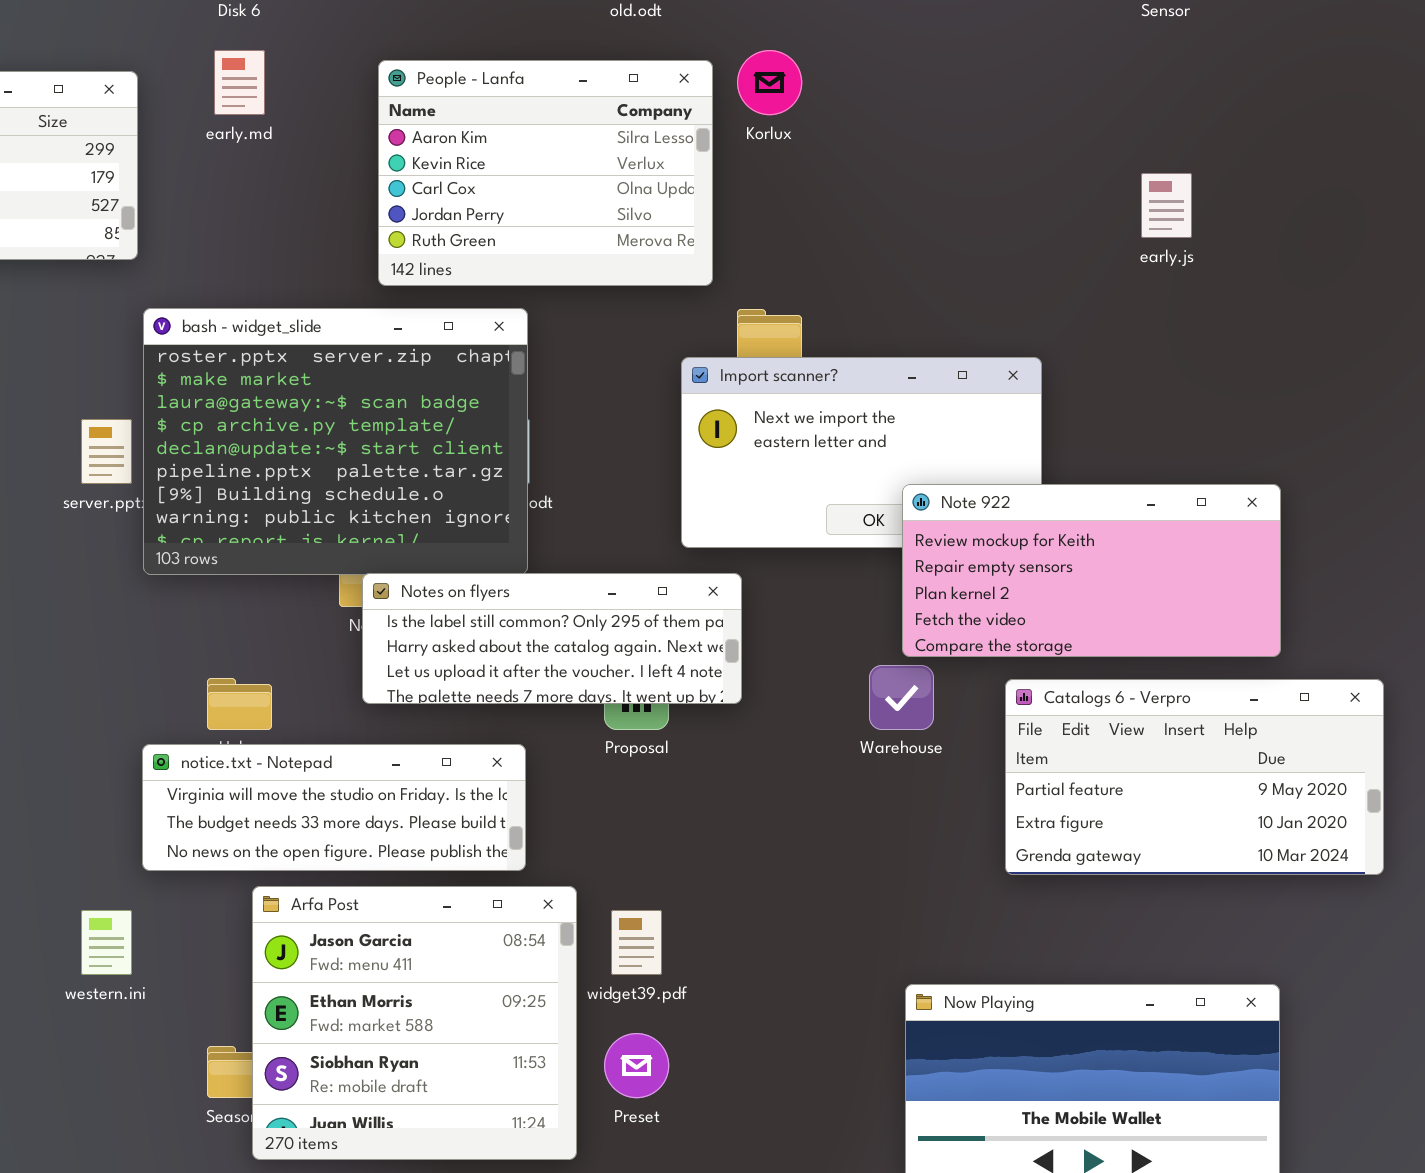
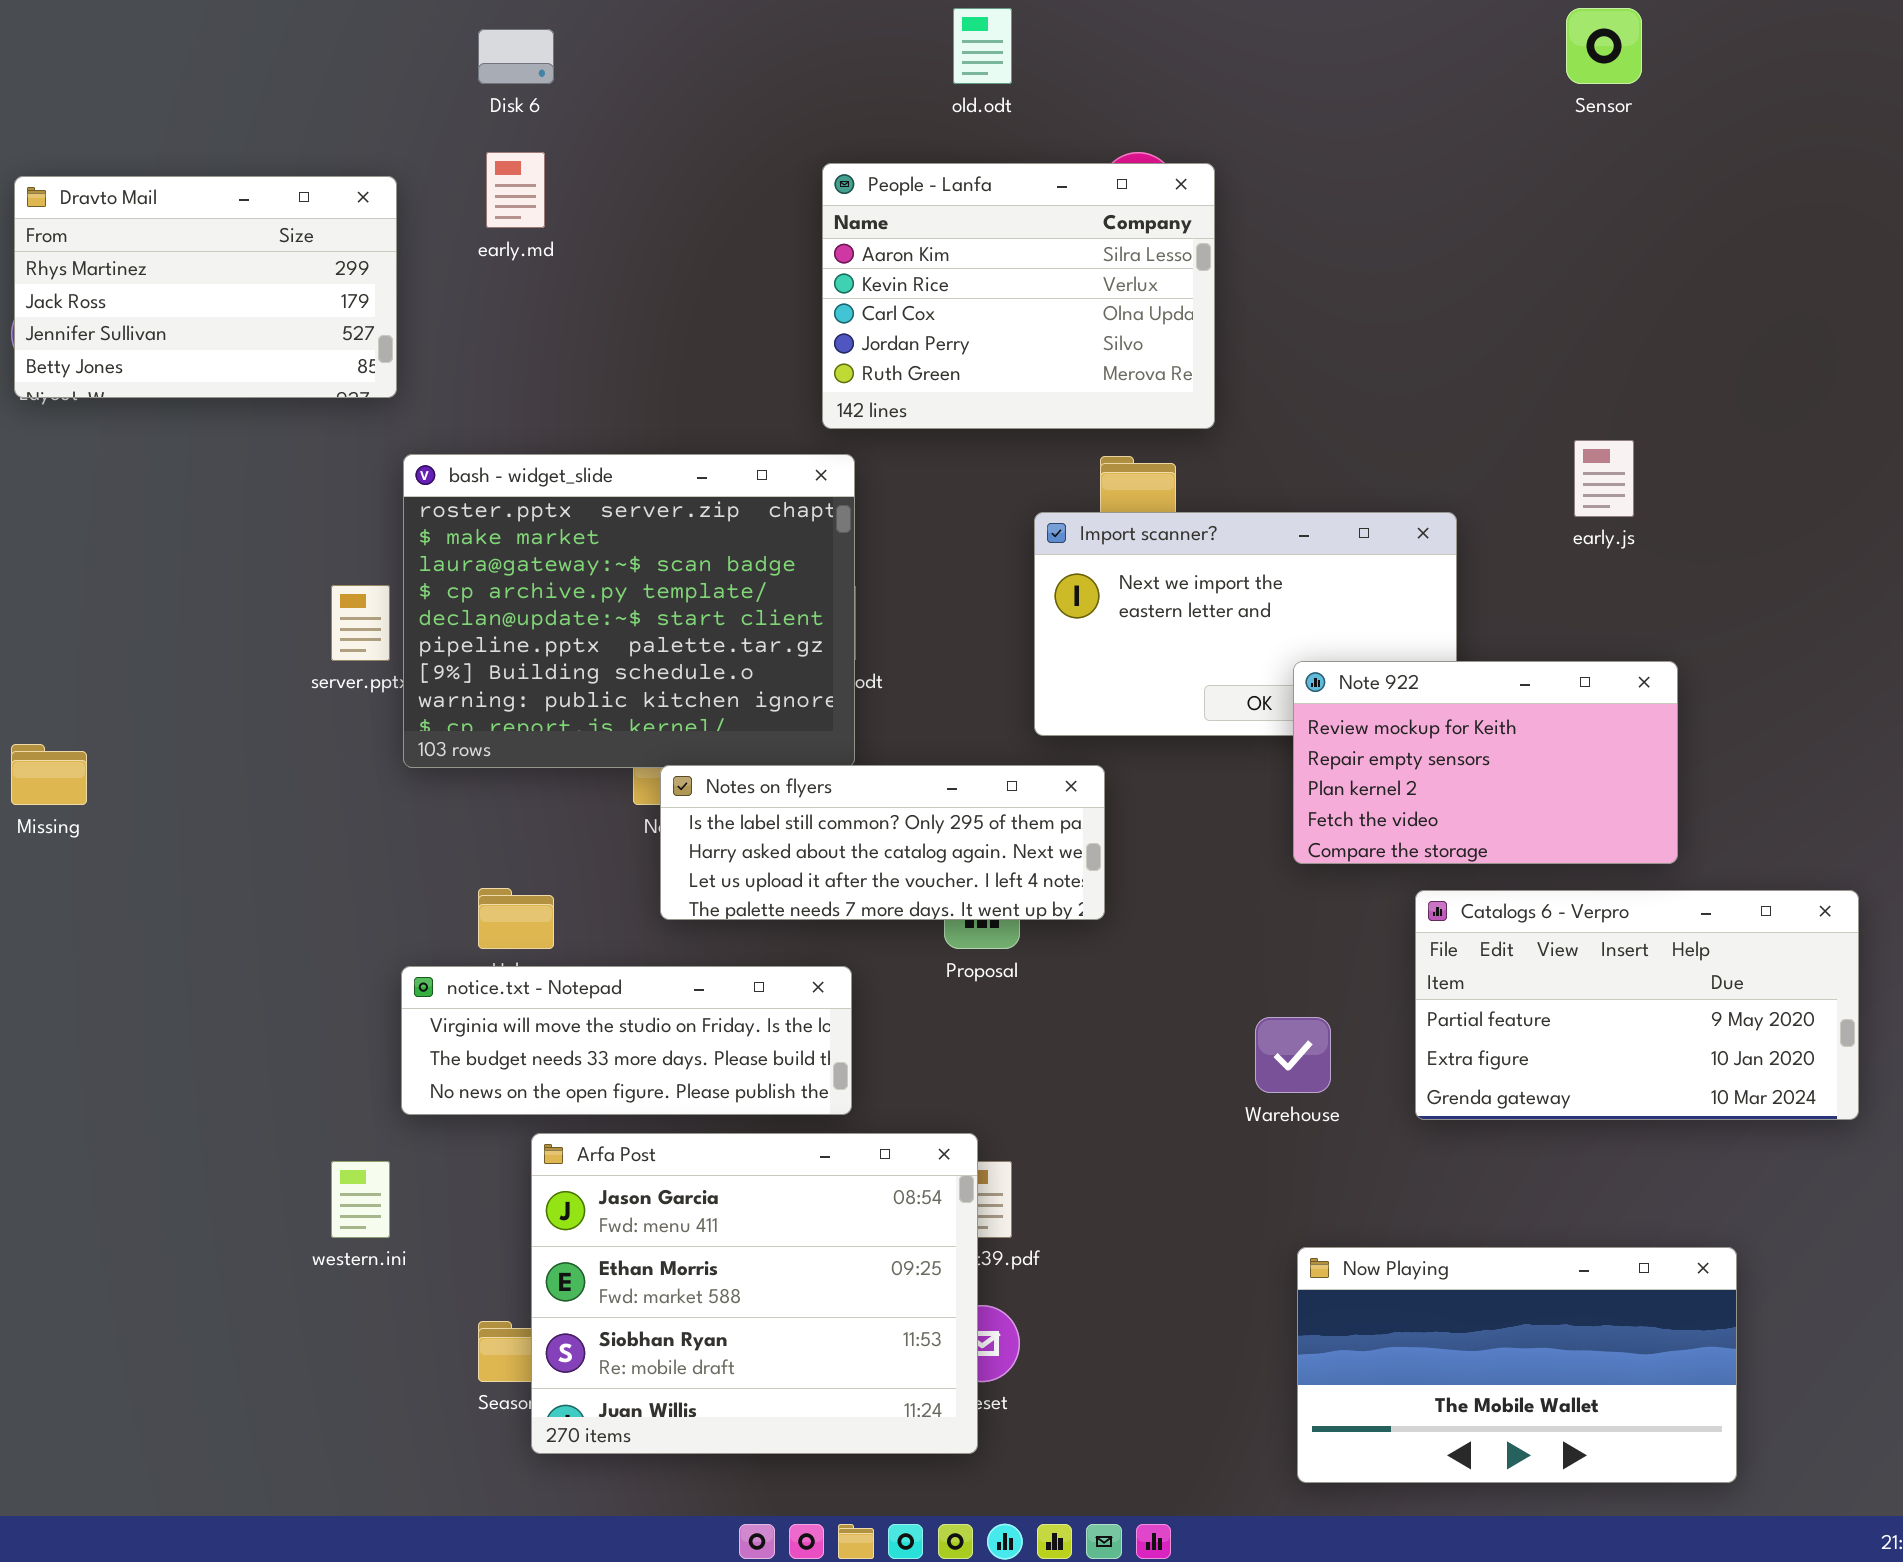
People - Lanfa: [378,60,713,286] -> [822,163,1215,429], moved
early.js: [1141,173,1192,238] -> [1574,440,1634,517], moved
Note 922: [902,484,1281,657] -> [1293,661,1678,864], resized
Warehouse: [869,665,934,730] -> [1255,1017,1331,1093], moved
Arfa Post: [252,886,577,1160] -> [531,1133,978,1454], resized

